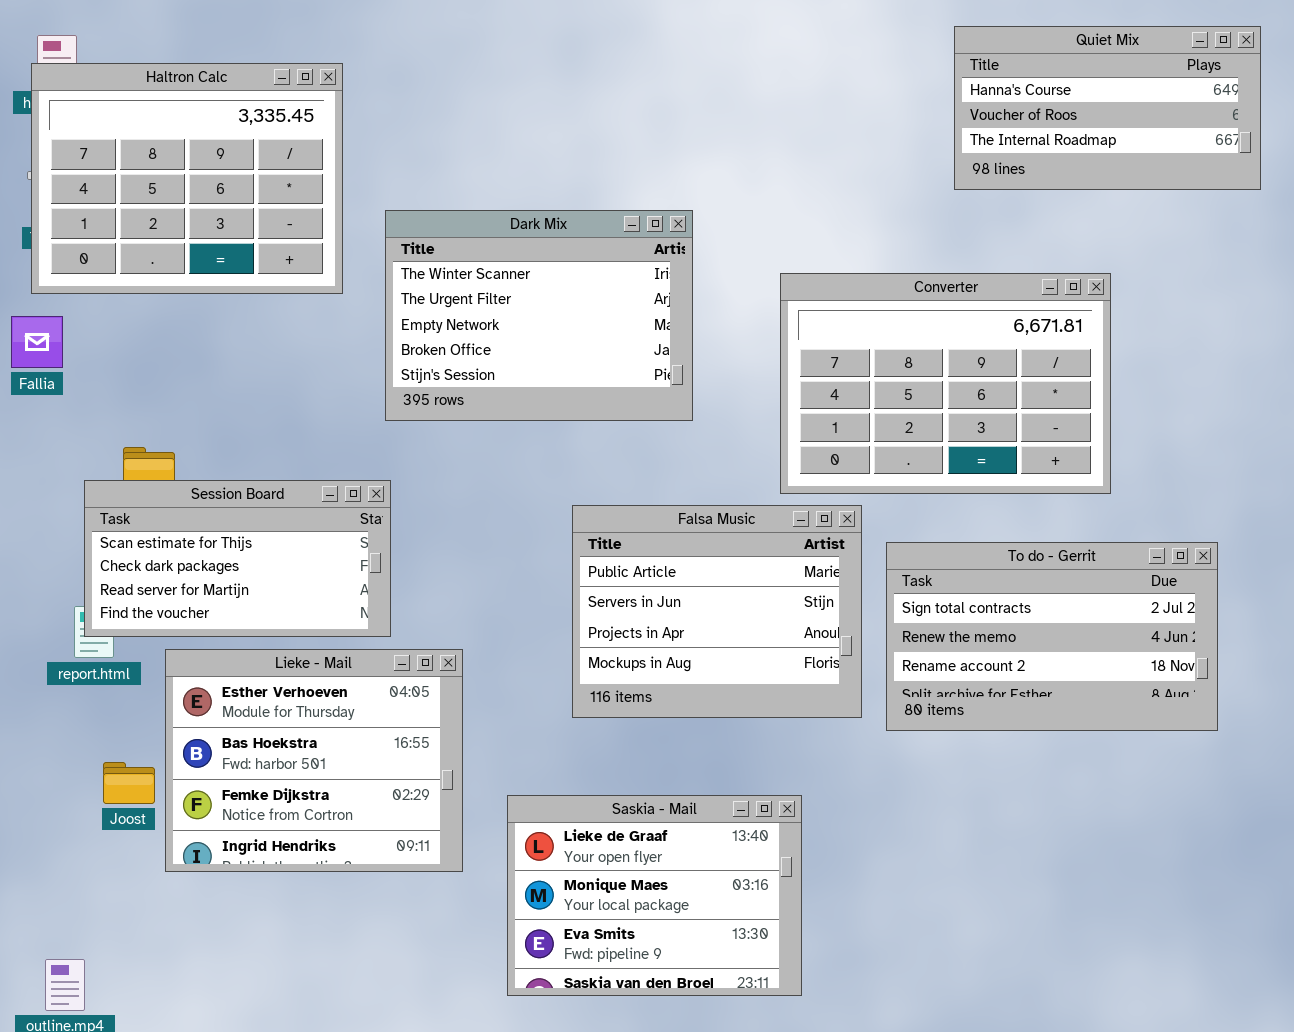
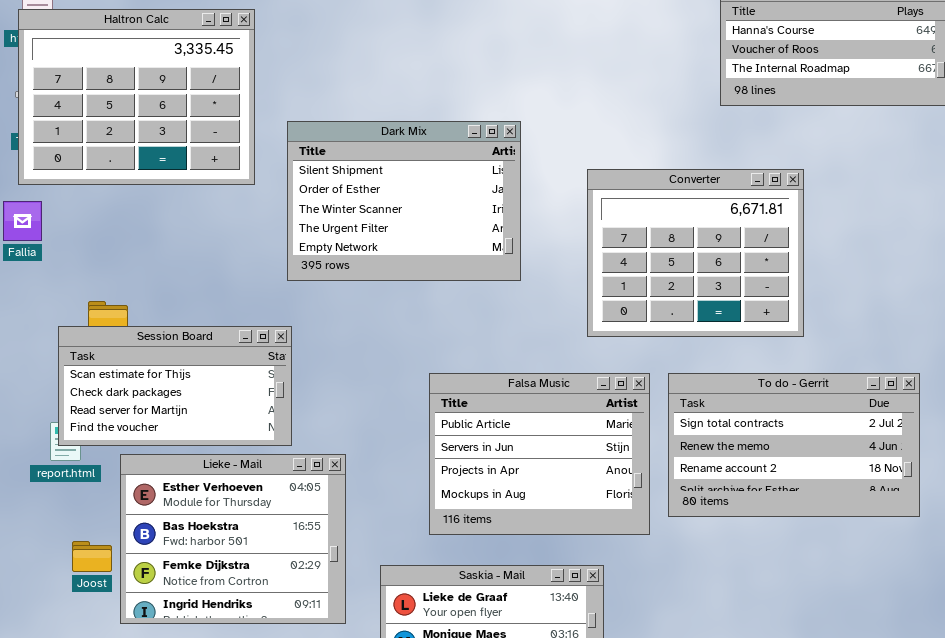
Dark Mix: [385,210,693,421] -> [287,121,521,281], scrolled up 2 rows
Converter: [780,273,1111,494] -> [587,169,804,337], resized
Falsa Music: [572,505,862,718] -> [429,373,650,535], moved

